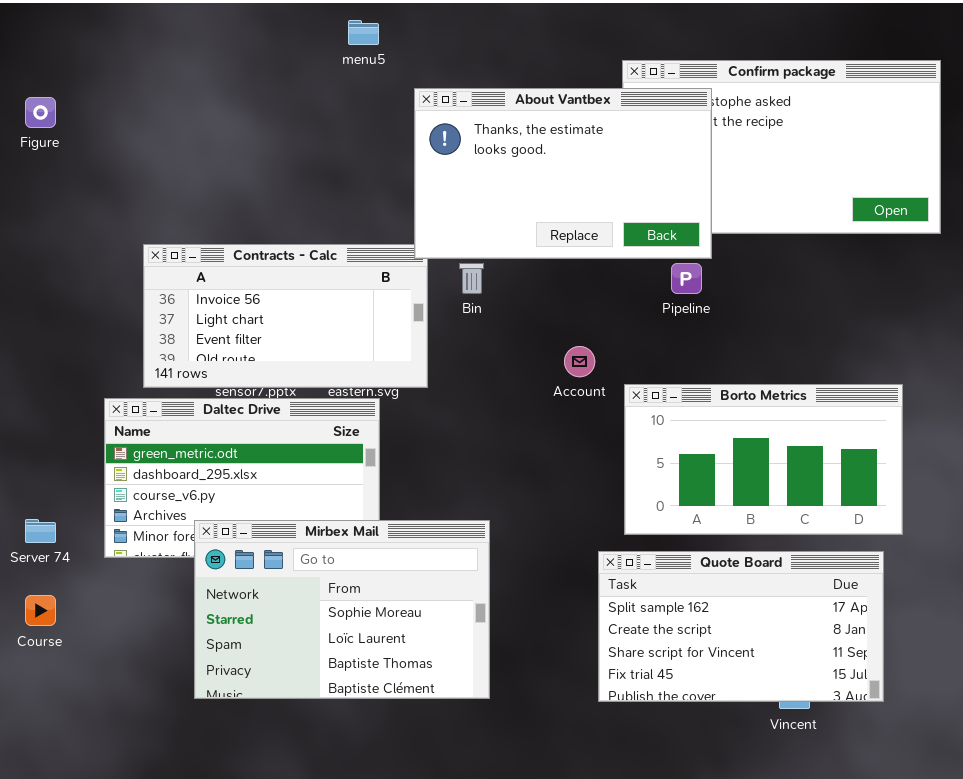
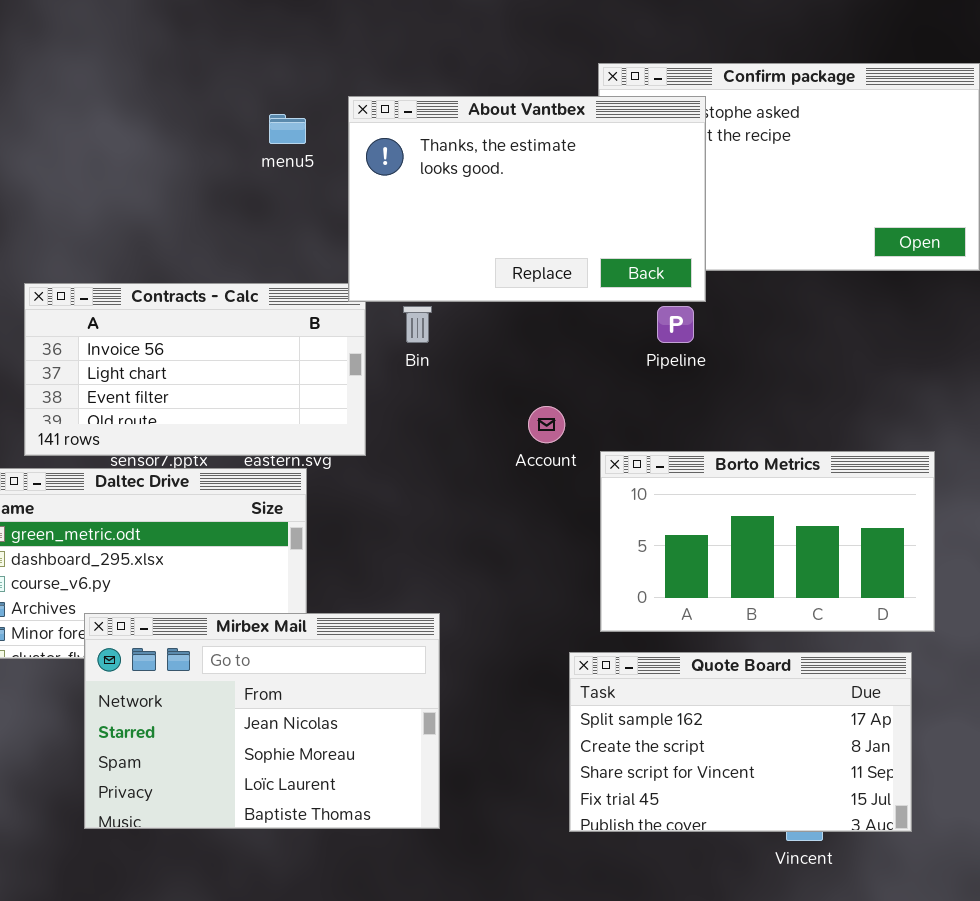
menu5: [348,20,379,45] -> [269,114,306,144], moved
Mirbex Mail: [194,520,490,699] -> [84,613,440,829], scrolled up 1 row

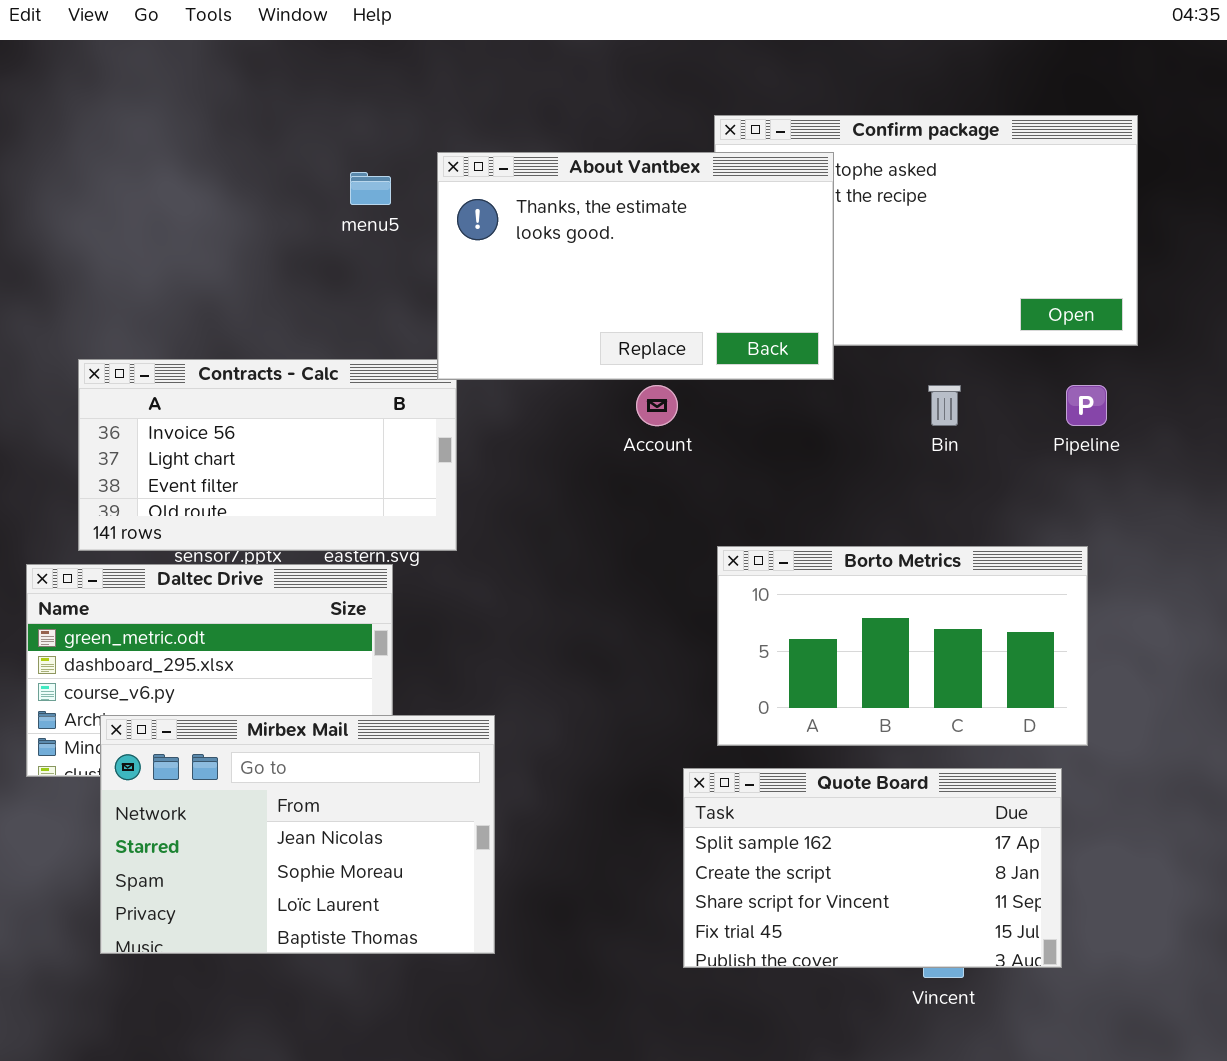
Bin: [403,306,432,343] -> [928,385,961,426], moved
Pipeline: [657,306,694,343] -> [1066,385,1107,426], moved
Account: [528,406,565,443] -> [636,385,678,426], moved
Mirbex Mail: [84,613,440,829] -> [100,715,495,954], moved

